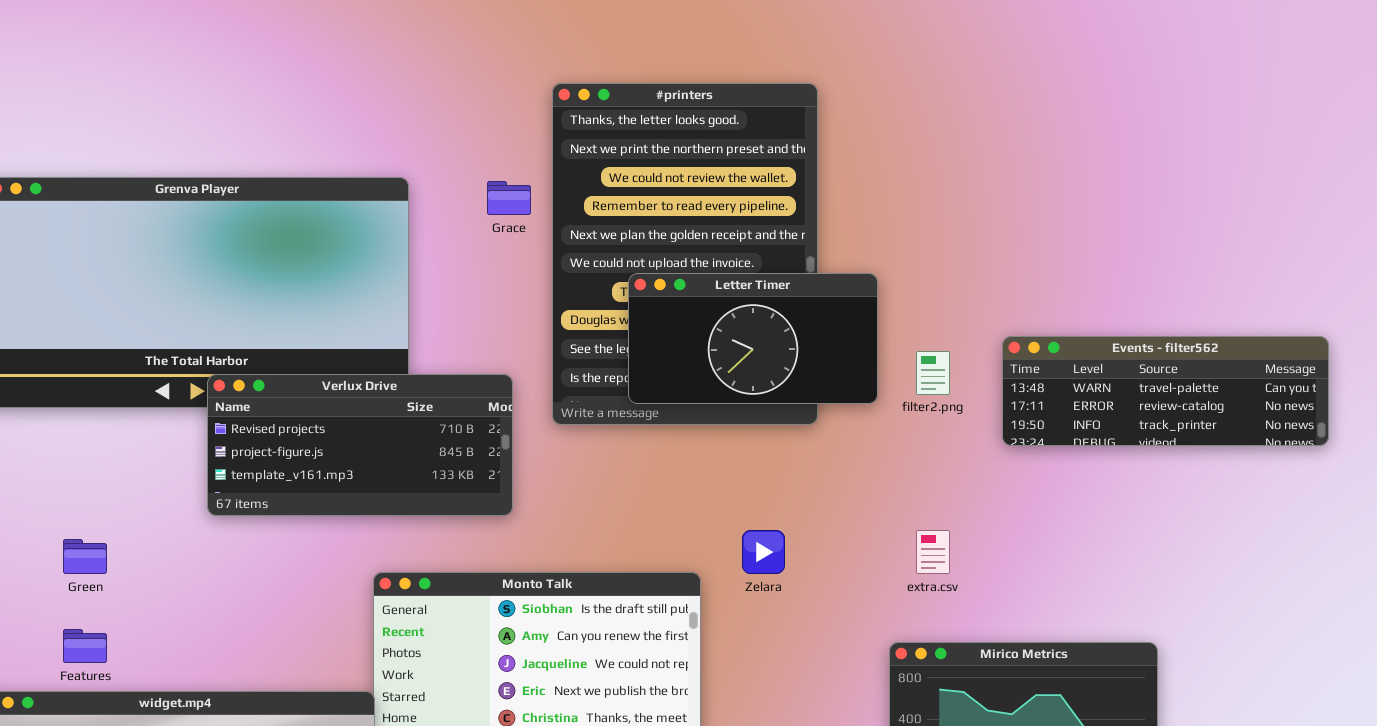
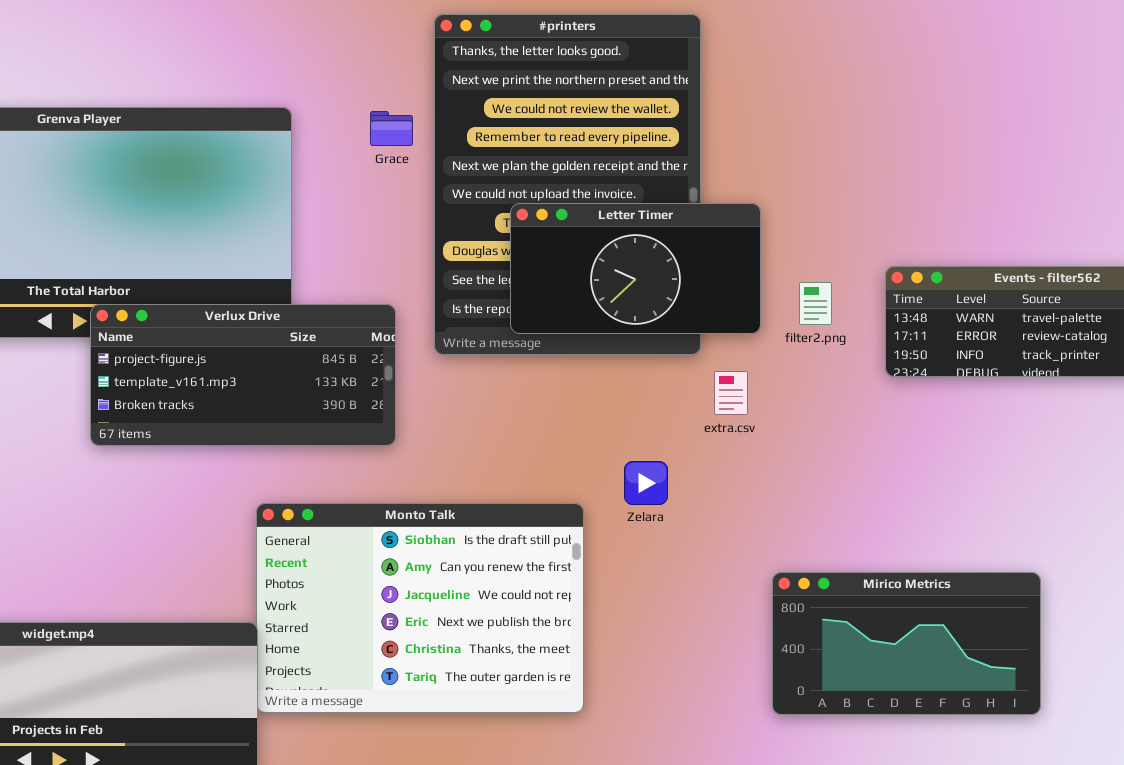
Verlux Drive: [207,374,513,516] -> [90,304,396,446], scrolled down 1 row
extra.csv: [916,530,950,574] -> [714,371,748,415], moved

